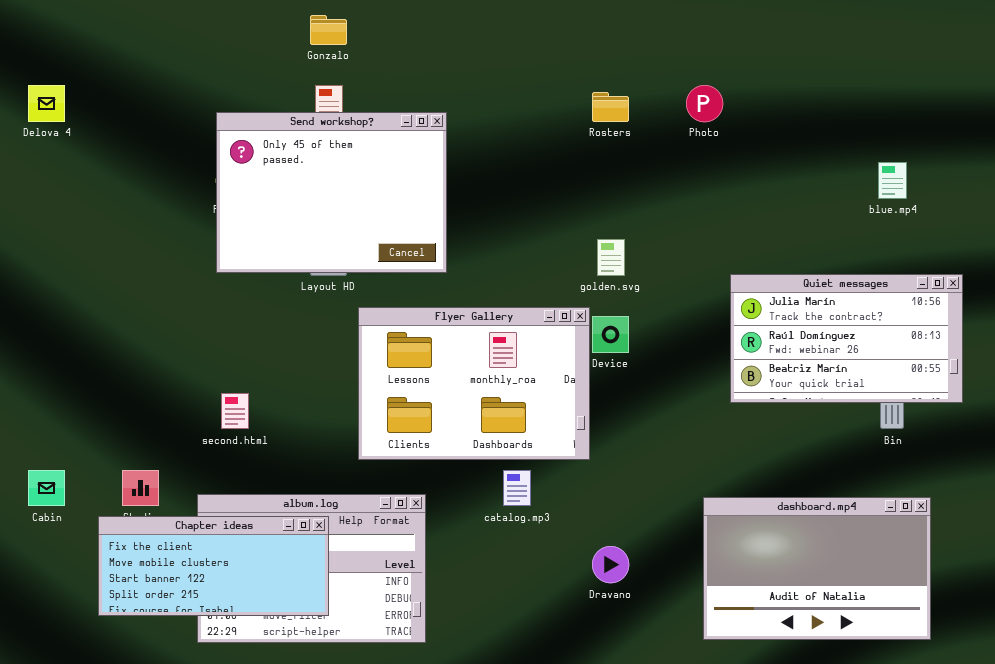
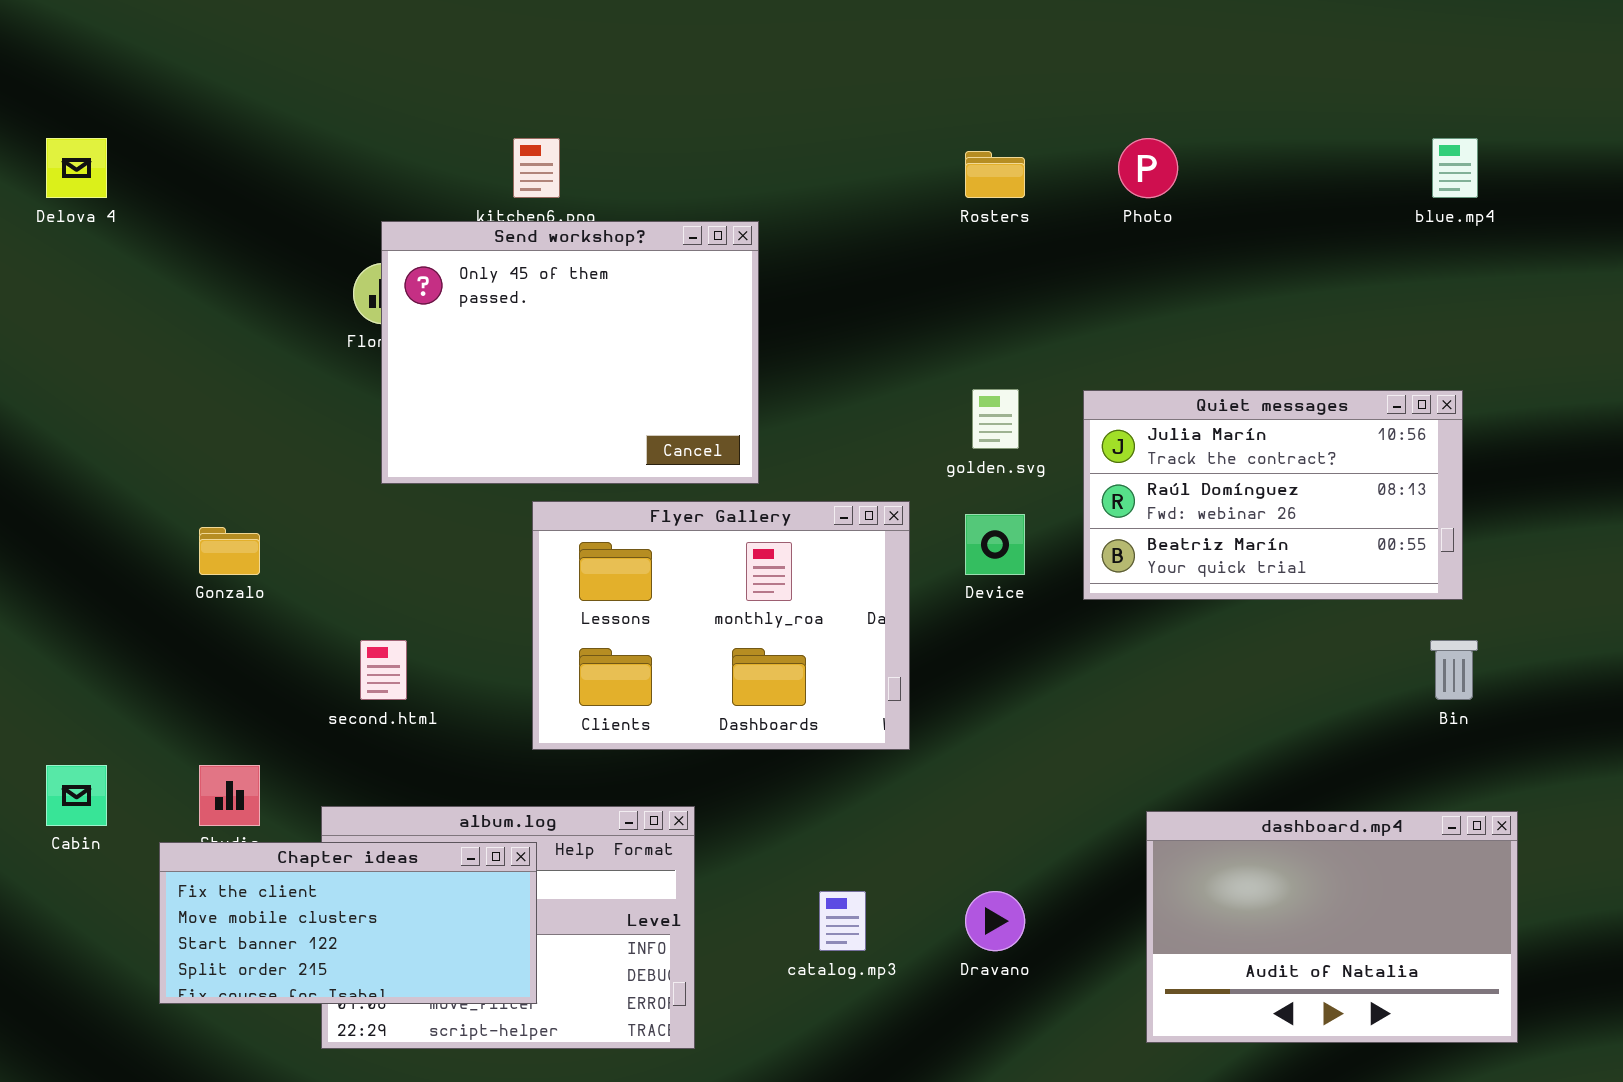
Gonzalo: [310,15,347,45] -> [199,527,260,575], moved
Send workshop?: [216,112,447,273] -> [381,221,759,484], moved
blue.mp4: [878,162,907,199] -> [1432,138,1478,198], moved
Quiet messages: [730,274,963,403] -> [1083,390,1463,600], moved
Flyer Gallery: [358,307,590,460] -> [532,501,910,750], moved
catalog.mp3: [503,470,531,506] -> [819,891,866,951], moved

